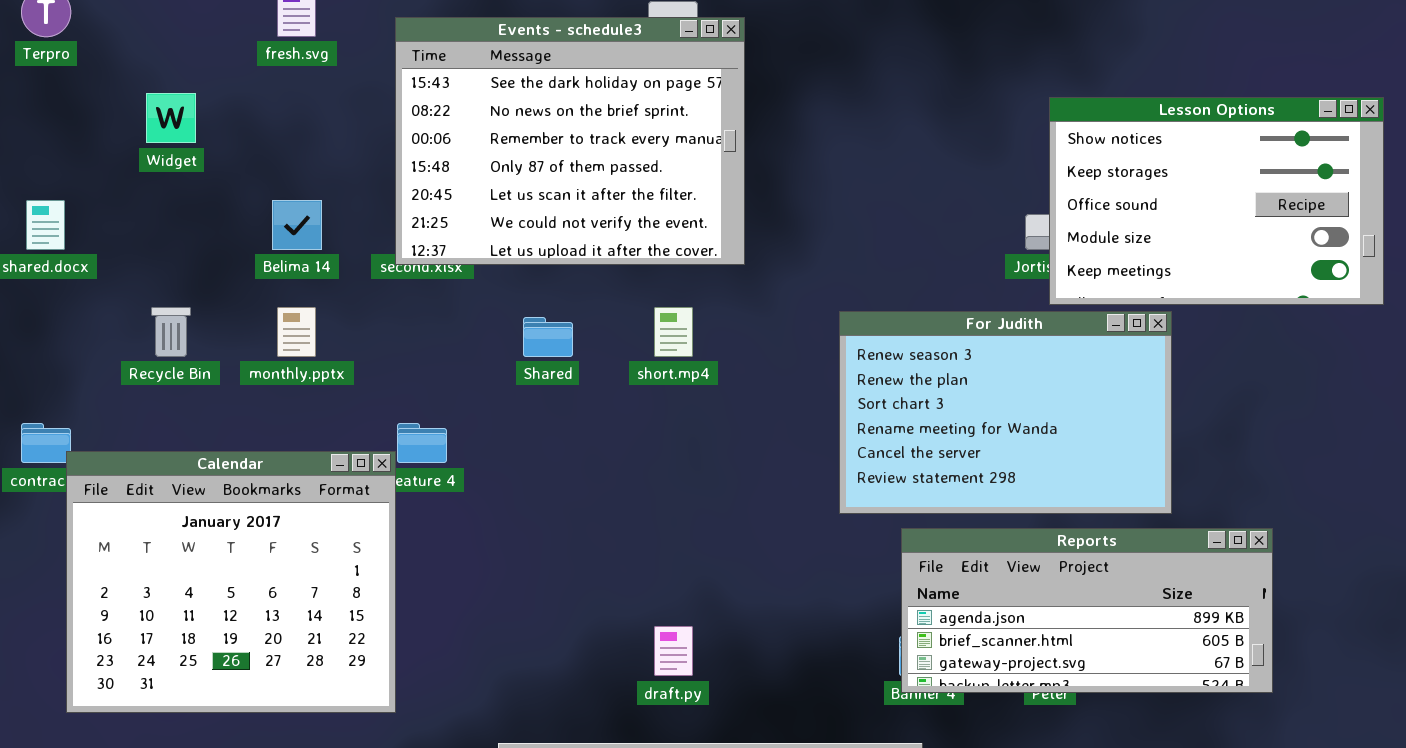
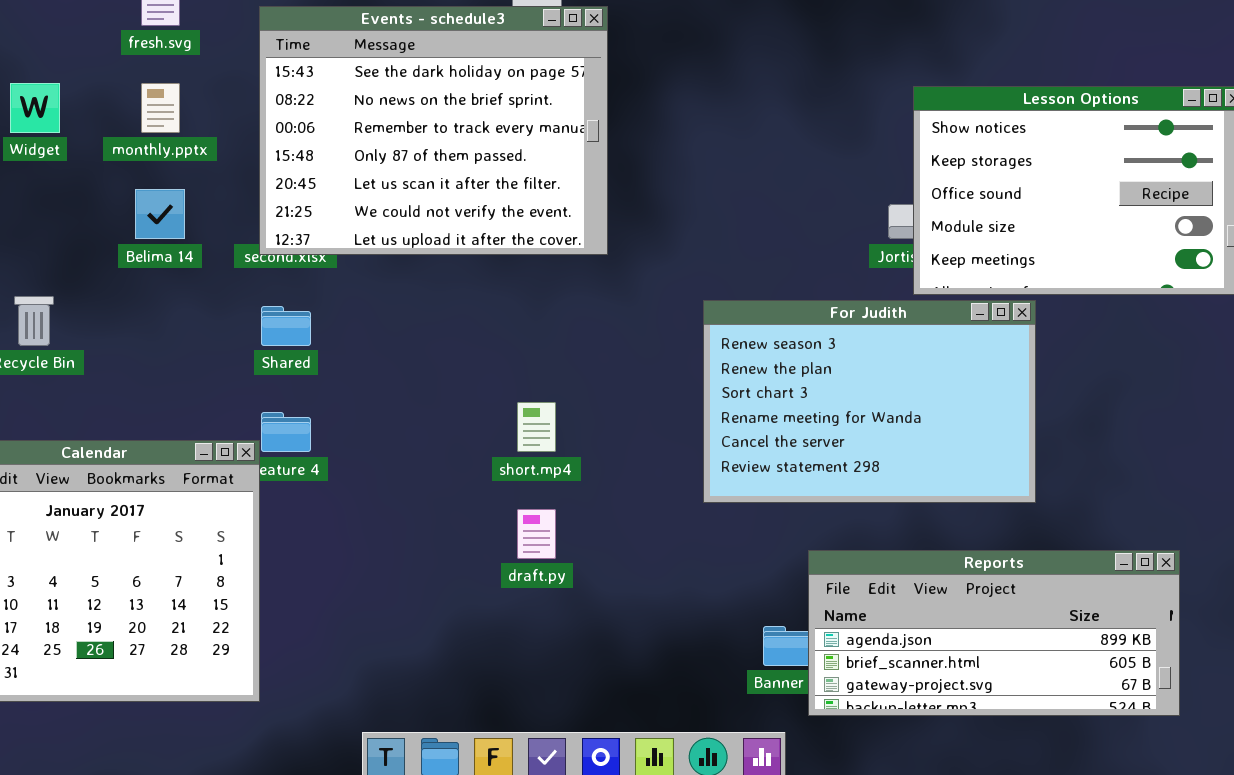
monthly.pptx: [277,307,316,357] -> [141,83,180,133], moved
short.mp4: [654,307,693,357] -> [517,402,556,452], moved
Shared: [523,317,573,357] -> [261,306,311,346], moved
Reports: [901,528,1273,693] -> [808,550,1180,716], moved
draft.py: [654,626,693,676] -> [517,509,556,559], moved

